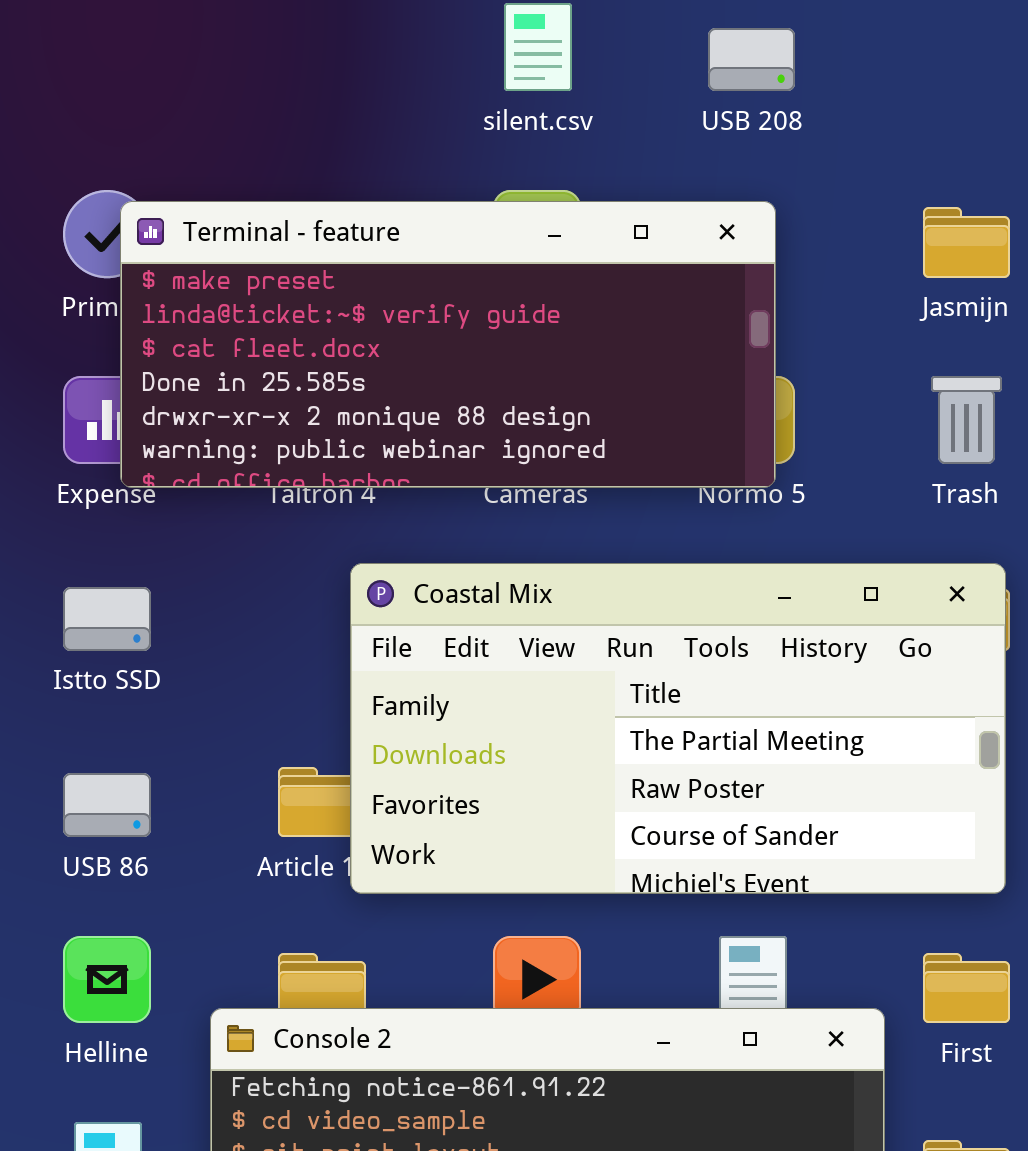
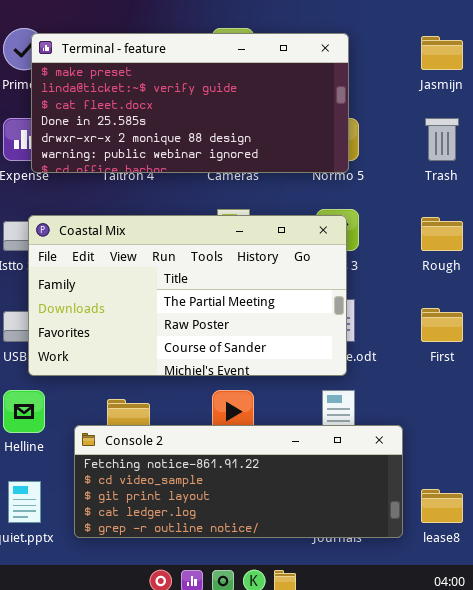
Coastal Mix: [350,563,1006,894] -> [28,215,347,376], moved
First: [923,953,1010,1023] -> [421,308,463,342], moved

